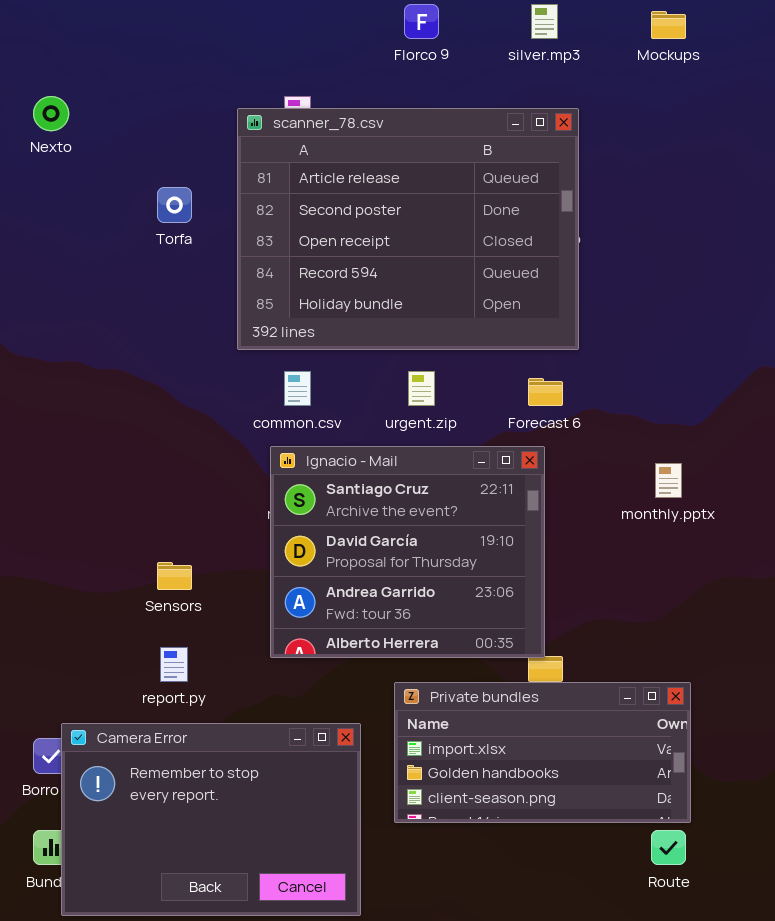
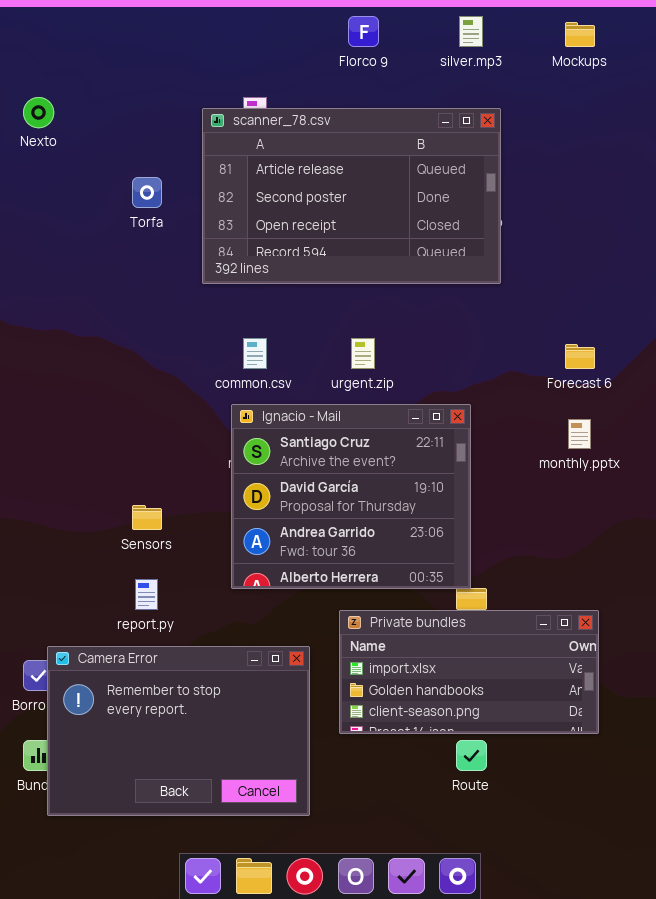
scanner_78.csv: [237,108,579,350] -> [202,108,501,284], resized
Forecast 6: [528,378,563,406] -> [565,344,595,369], moved
Route: [651,830,686,865] -> [456,740,487,771], moved

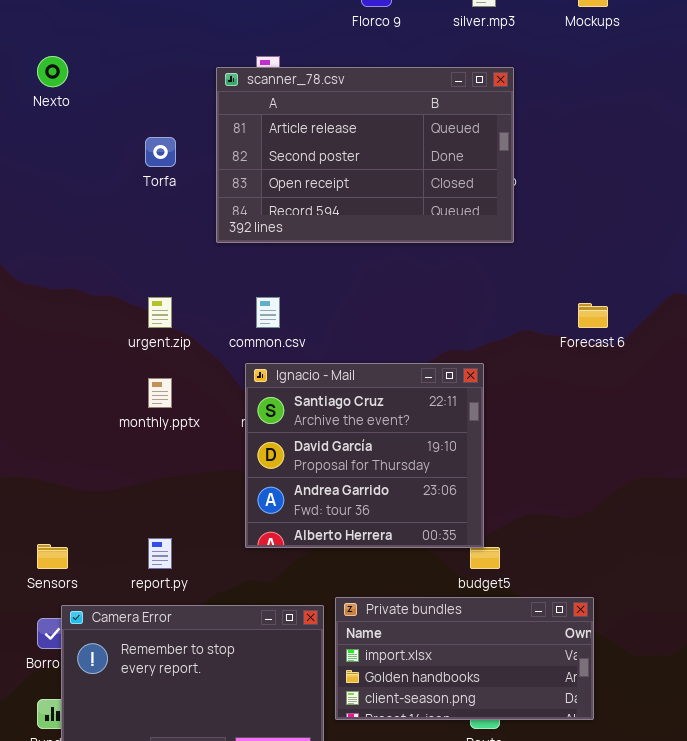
urgent.zip: [351,338,375,369] -> [148,297,172,328], moved
monthly.pptx: [568,419,591,449] -> [148,378,172,408], moved
Sensors: [132,505,162,530] -> [37,544,68,569], moved
Private bundles: [339,610,599,734] -> [335,597,594,720], moved

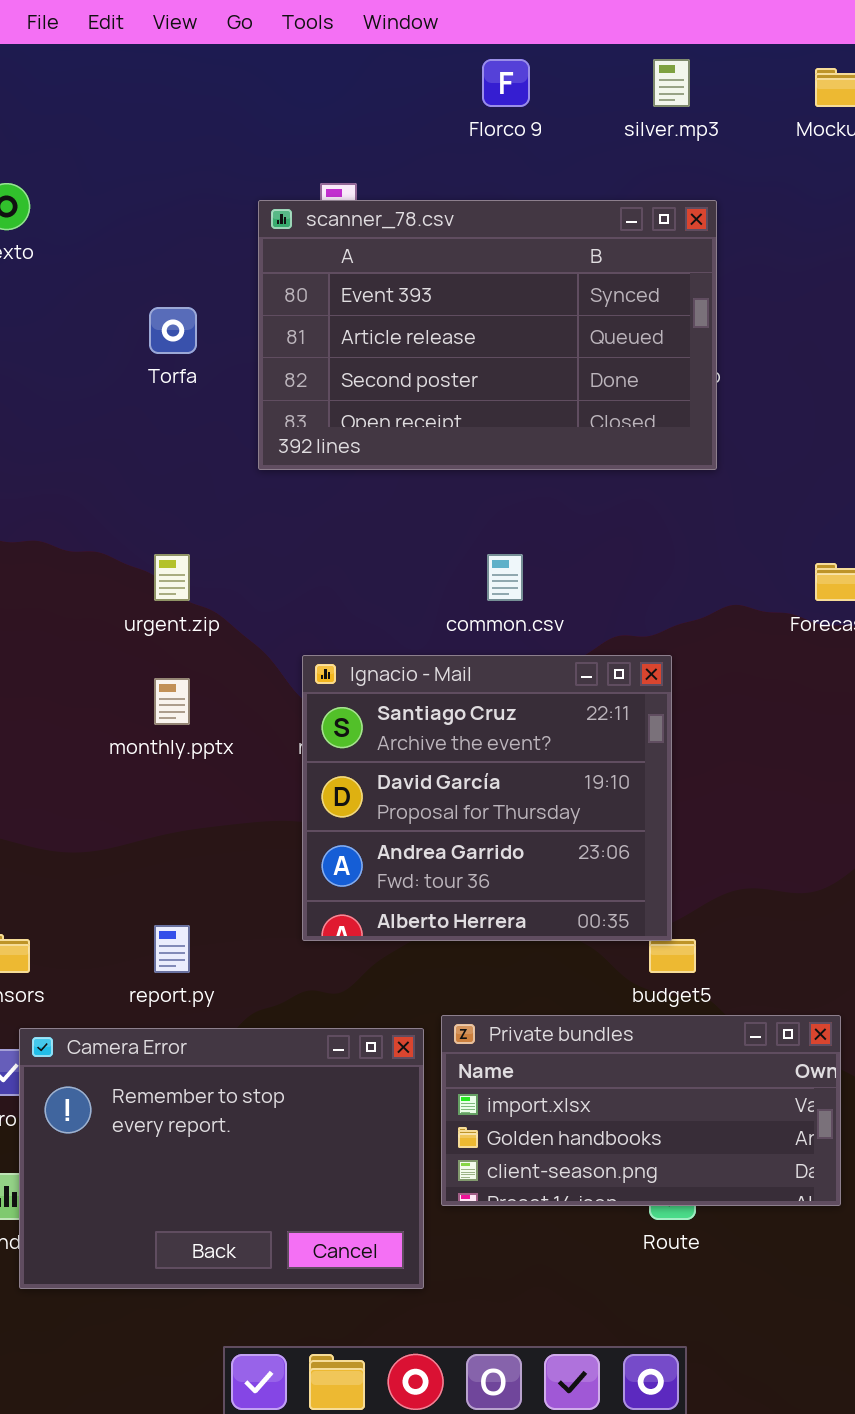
scanner_78.csv: [216,67,514,243] -> [258,200,717,470], scrolled up 1 row
common.csv: [256,297,280,328] -> [487,554,523,601], moved

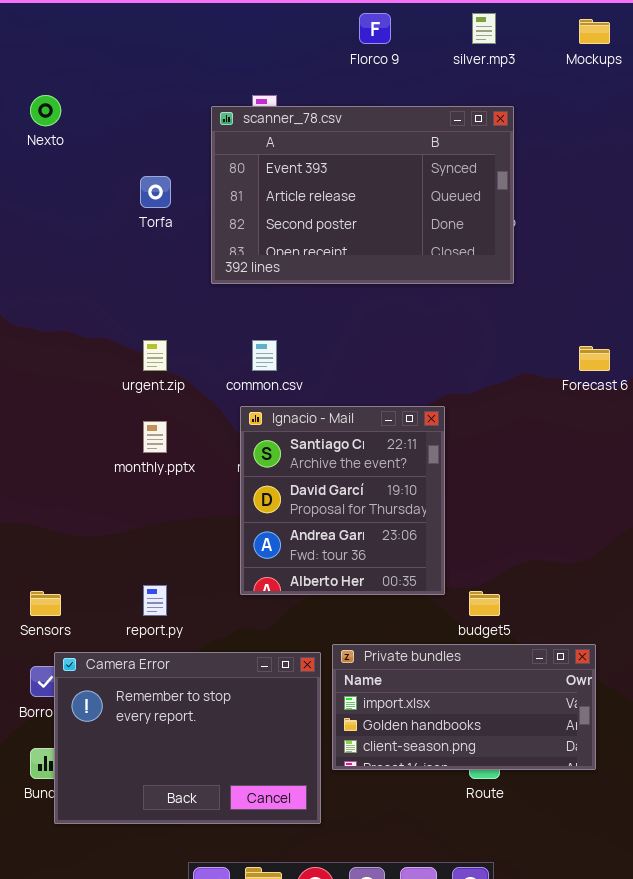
common.csv: [487,554,523,601] -> [252,340,277,371], moved
Ignacio - Mail: [302,655,672,941] -> [240,406,445,595], resized

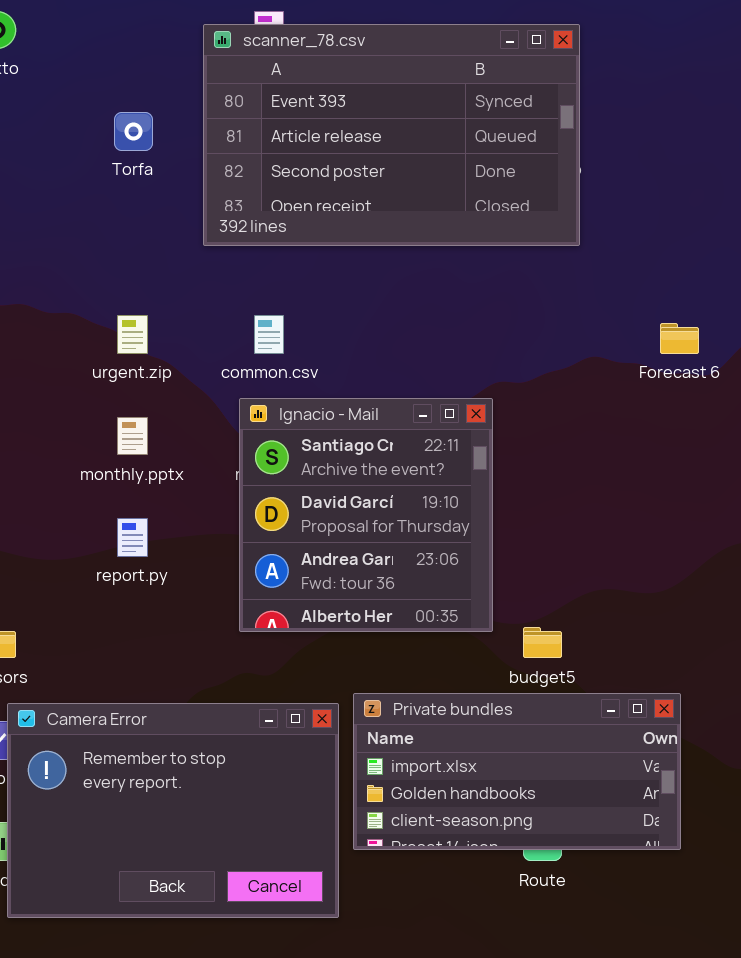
report.py: [143,585,167,616] -> [117,518,148,557], moved

